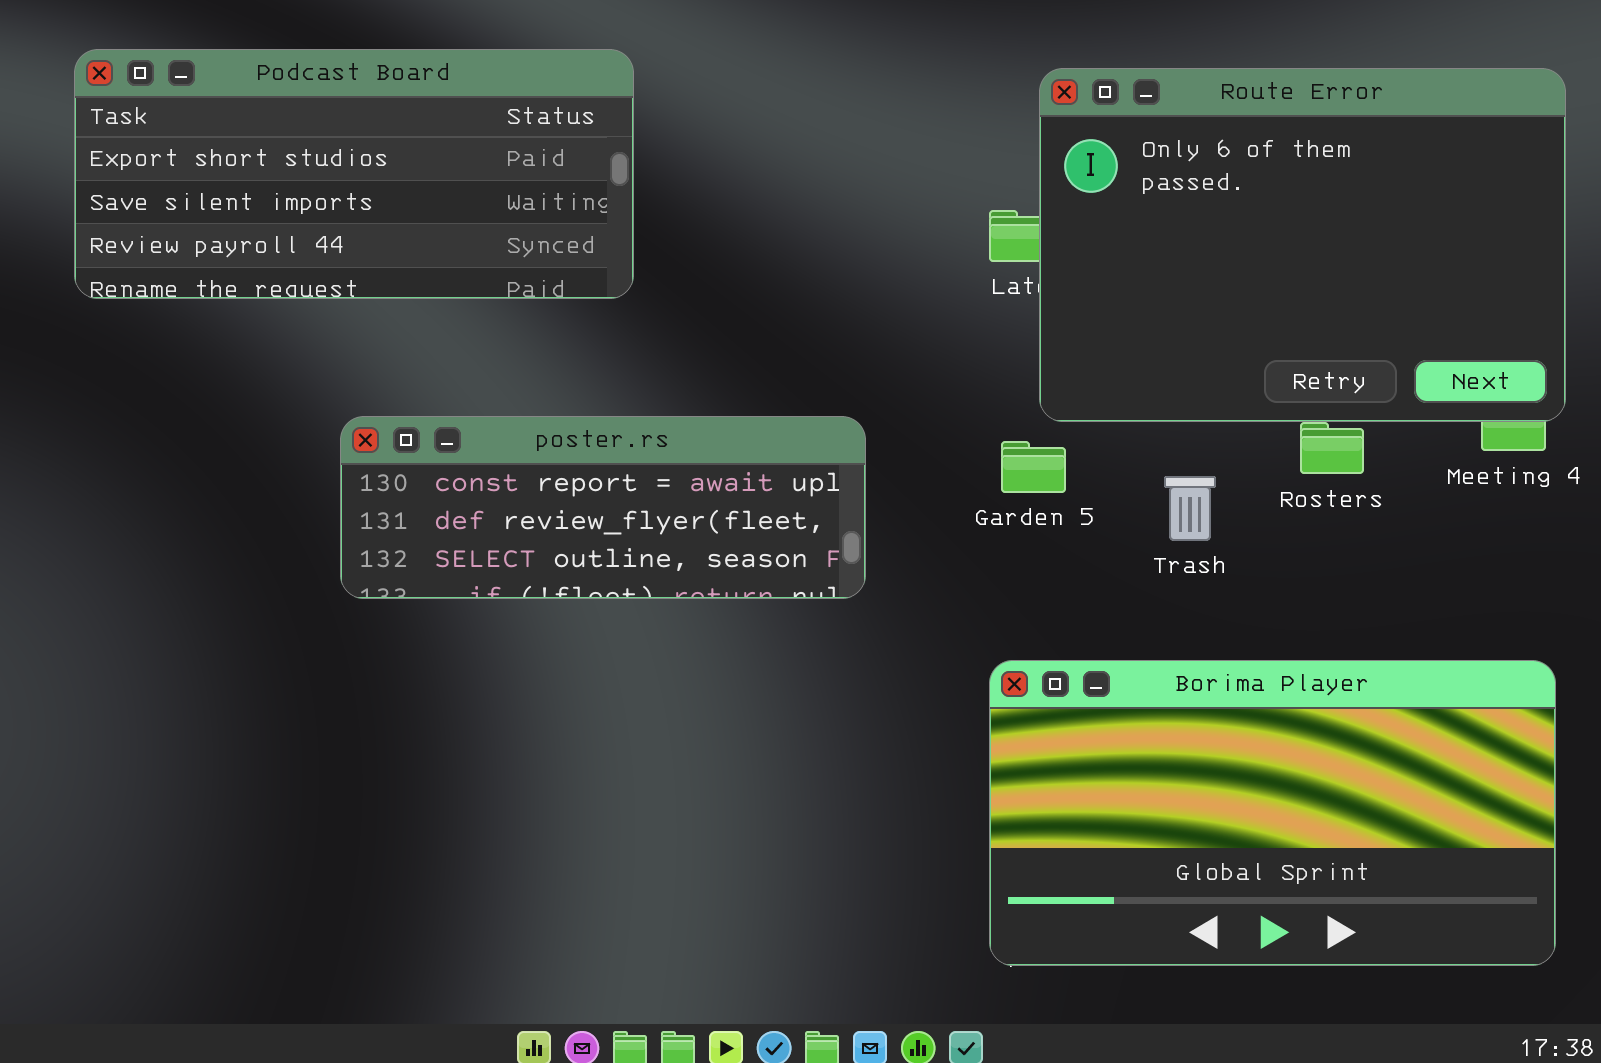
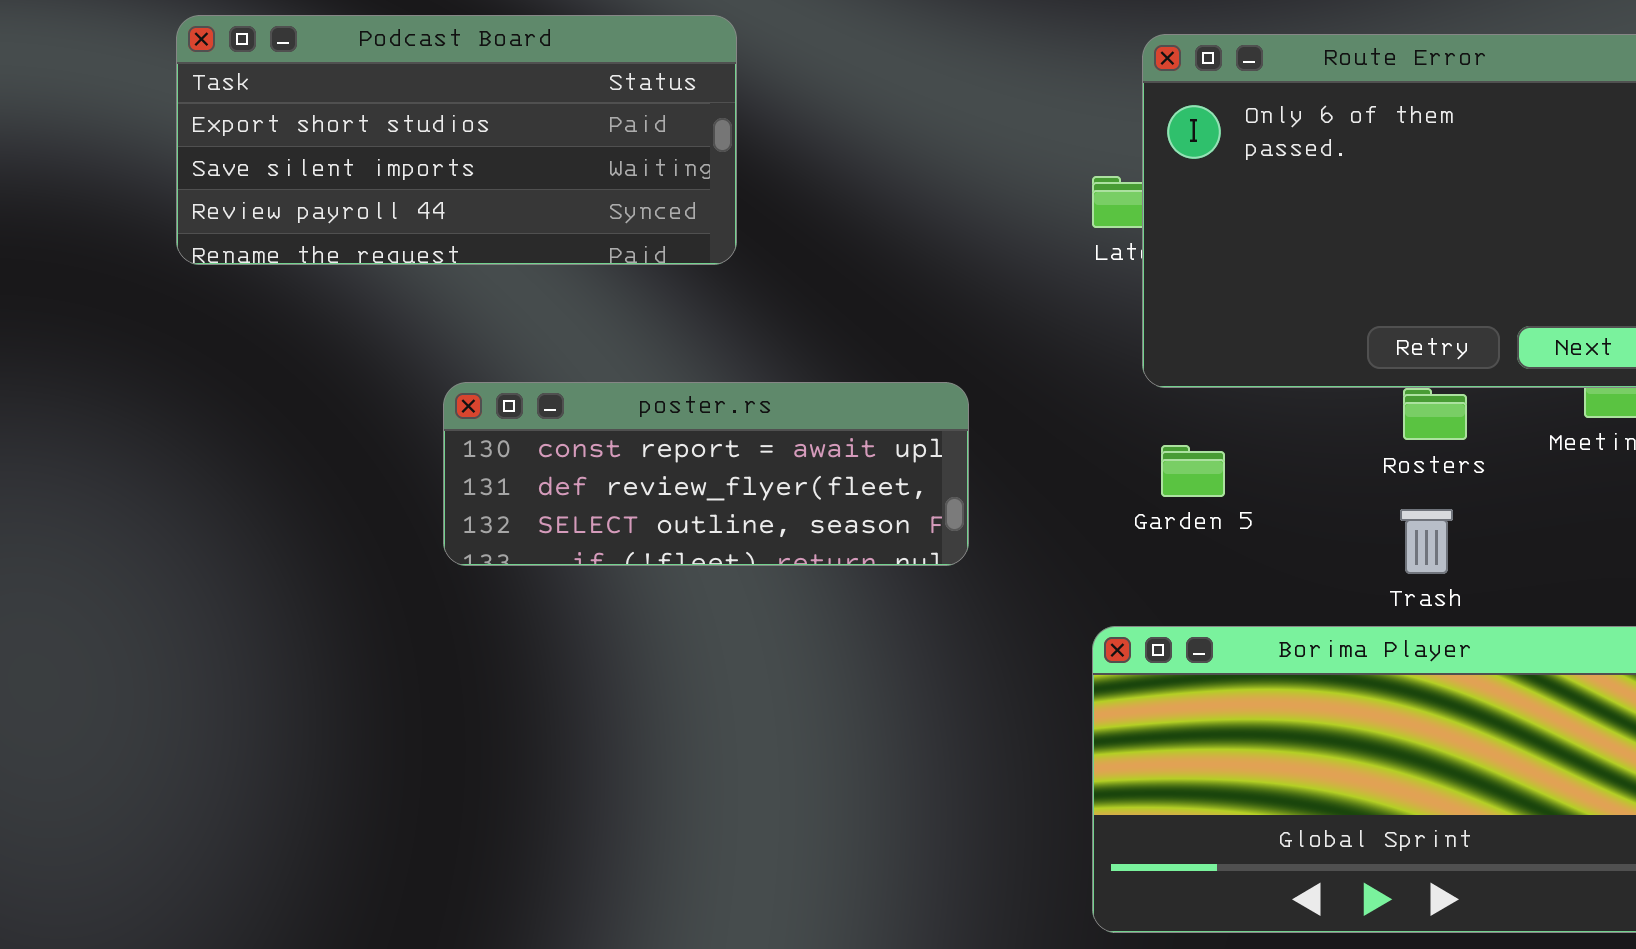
Garden 5: [1001,441,1066,493] -> [1161,445,1225,497], moved
Trash: [1164,476,1216,541] -> [1400,509,1453,574], moved

